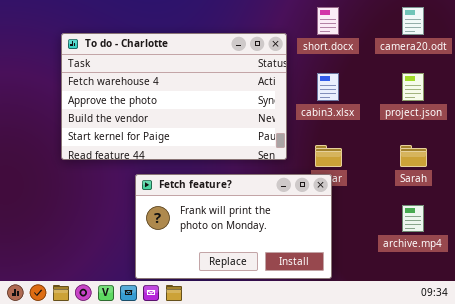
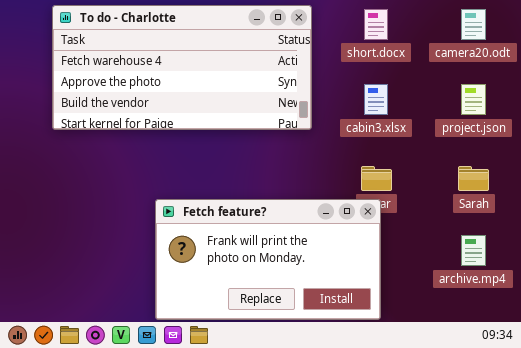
To do - Charlotte: [61,33,287,160] -> [52,5,312,130], moved, resized

